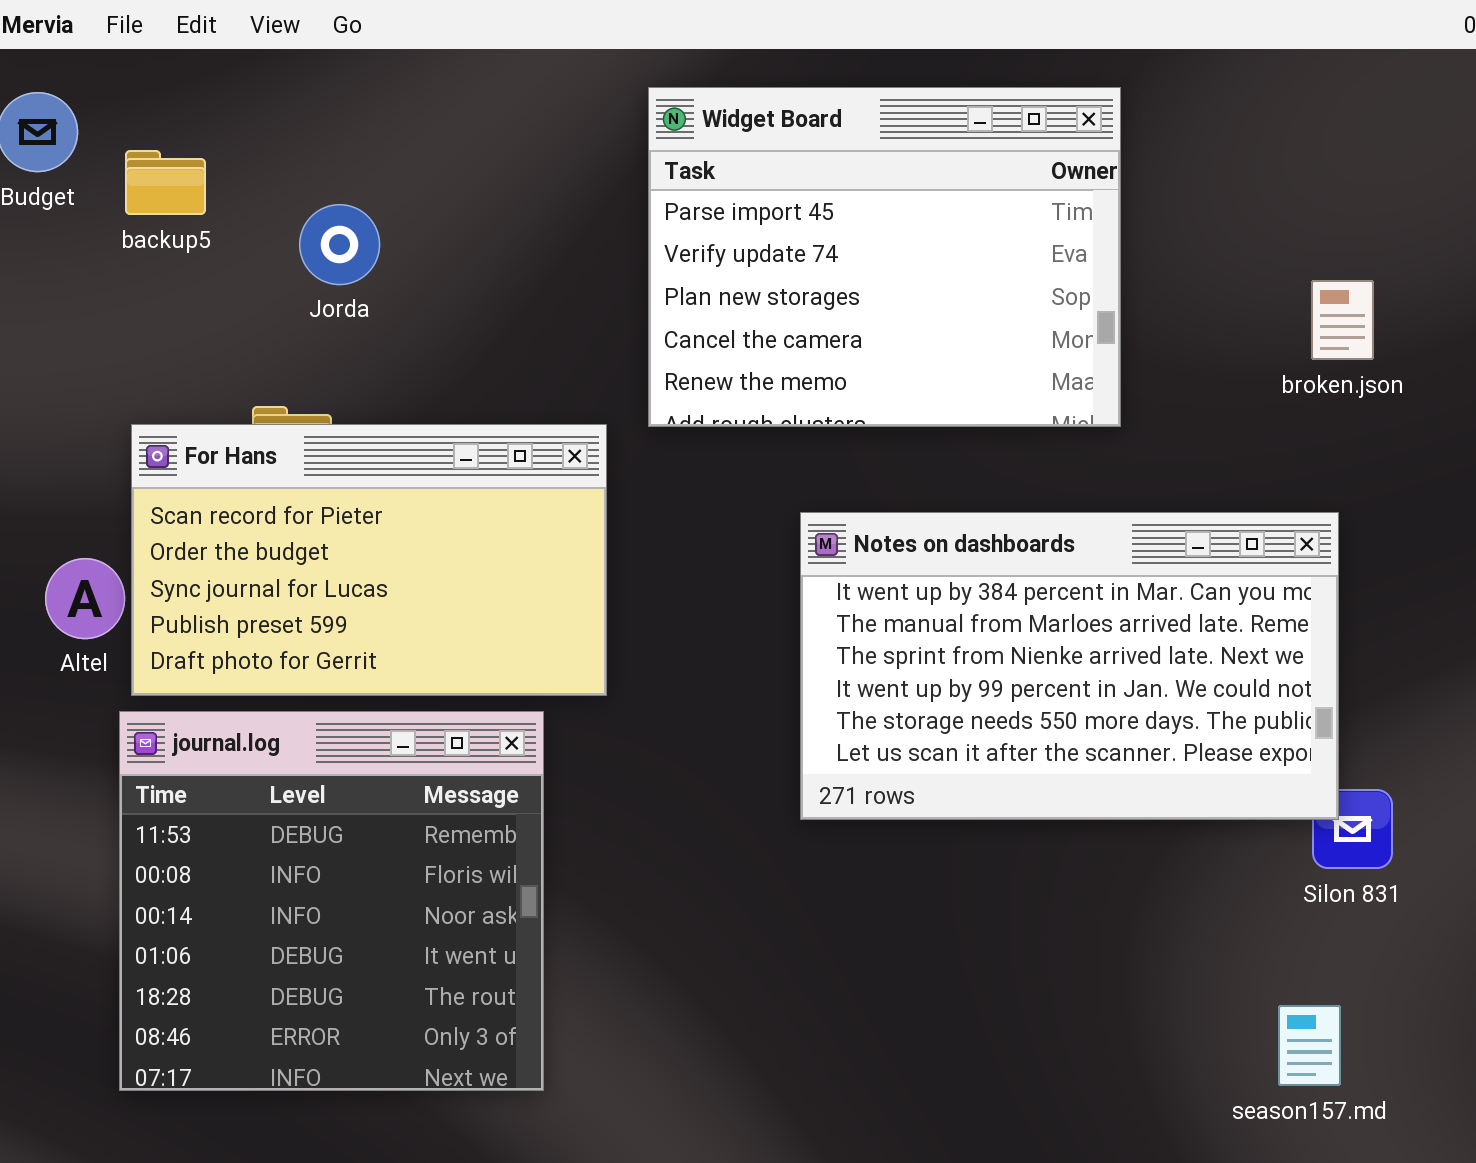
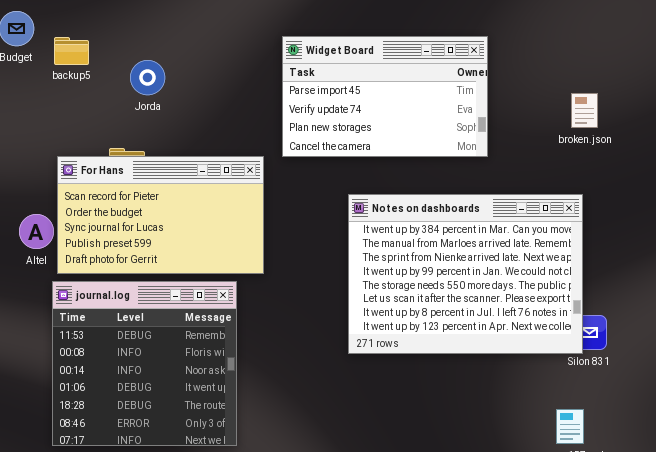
Widget Board: [648,87,1121,427] -> [282,36,488,157], resized
Notes on dashboards: [800,512,1339,820] -> [348,194,583,354], resized

